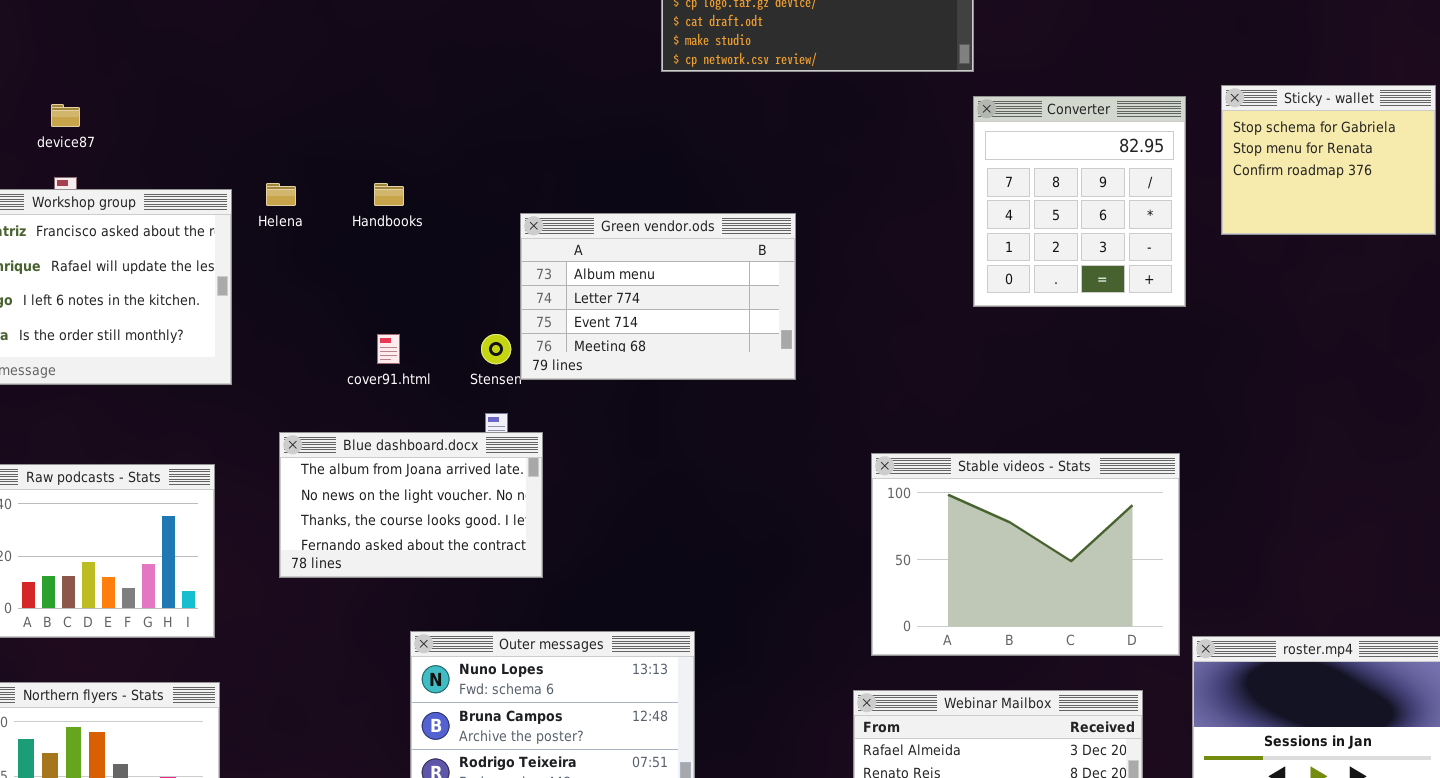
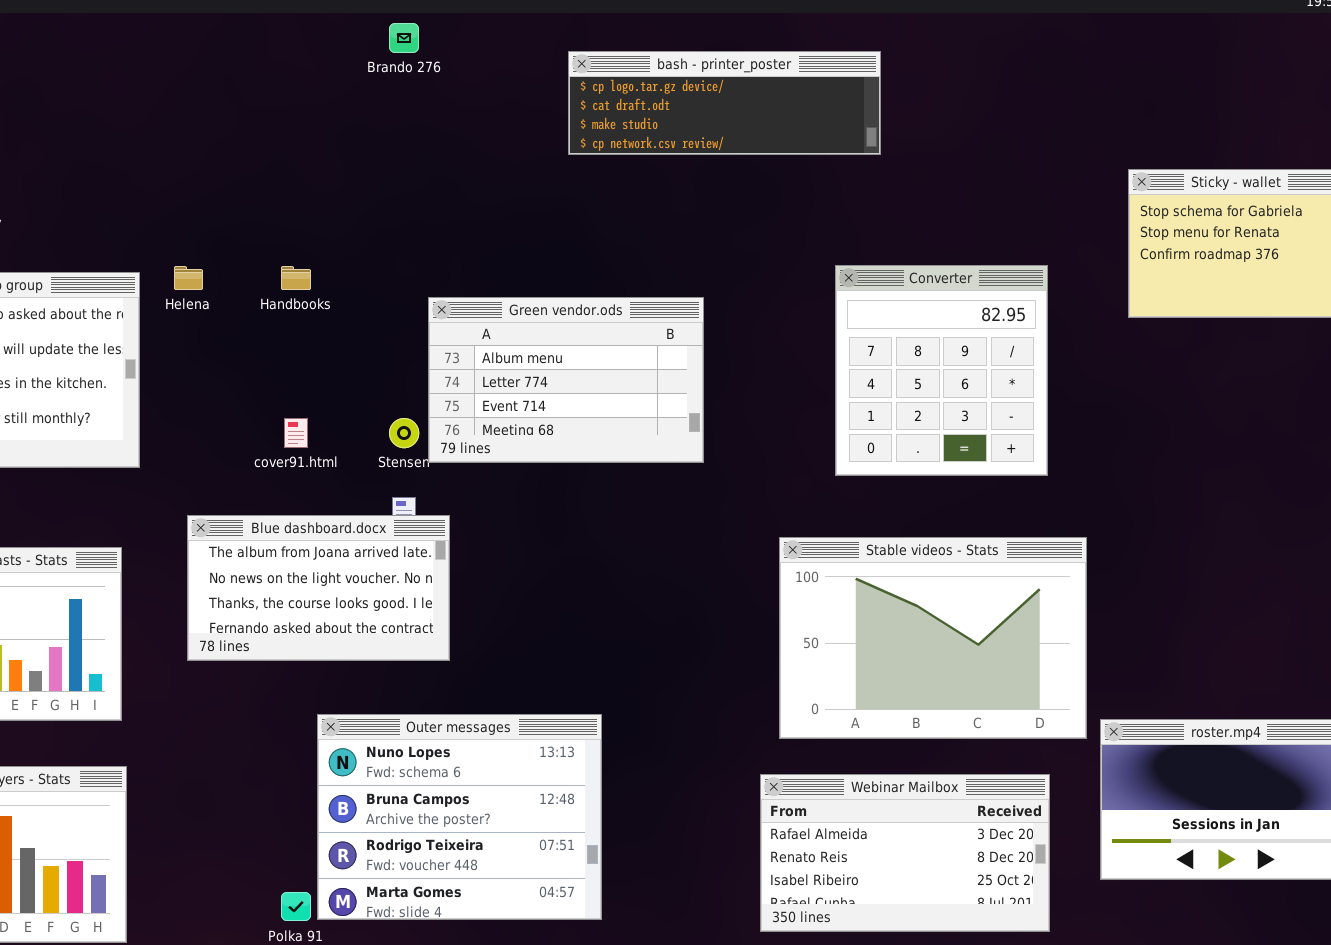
Converter: [973,96,1186,307] -> [835,265,1048,476], moved

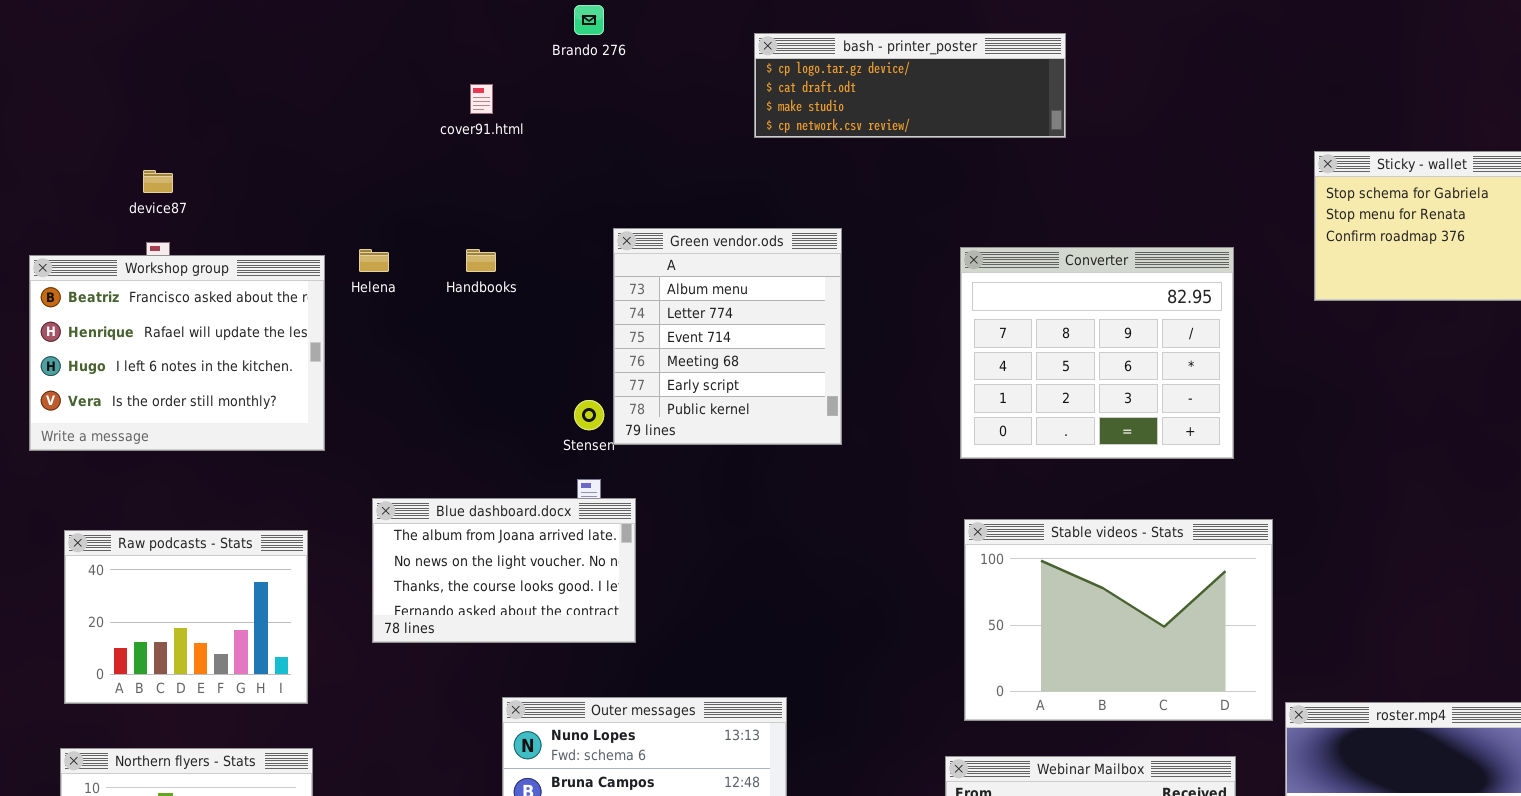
Converter: [835,265,1048,476] -> [960,247,1234,459], resized
Green vendor.ods: [428,297,704,463] -> [613,228,842,445], resized
cover91.html: [284,418,308,448] -> [470,84,493,114], moved

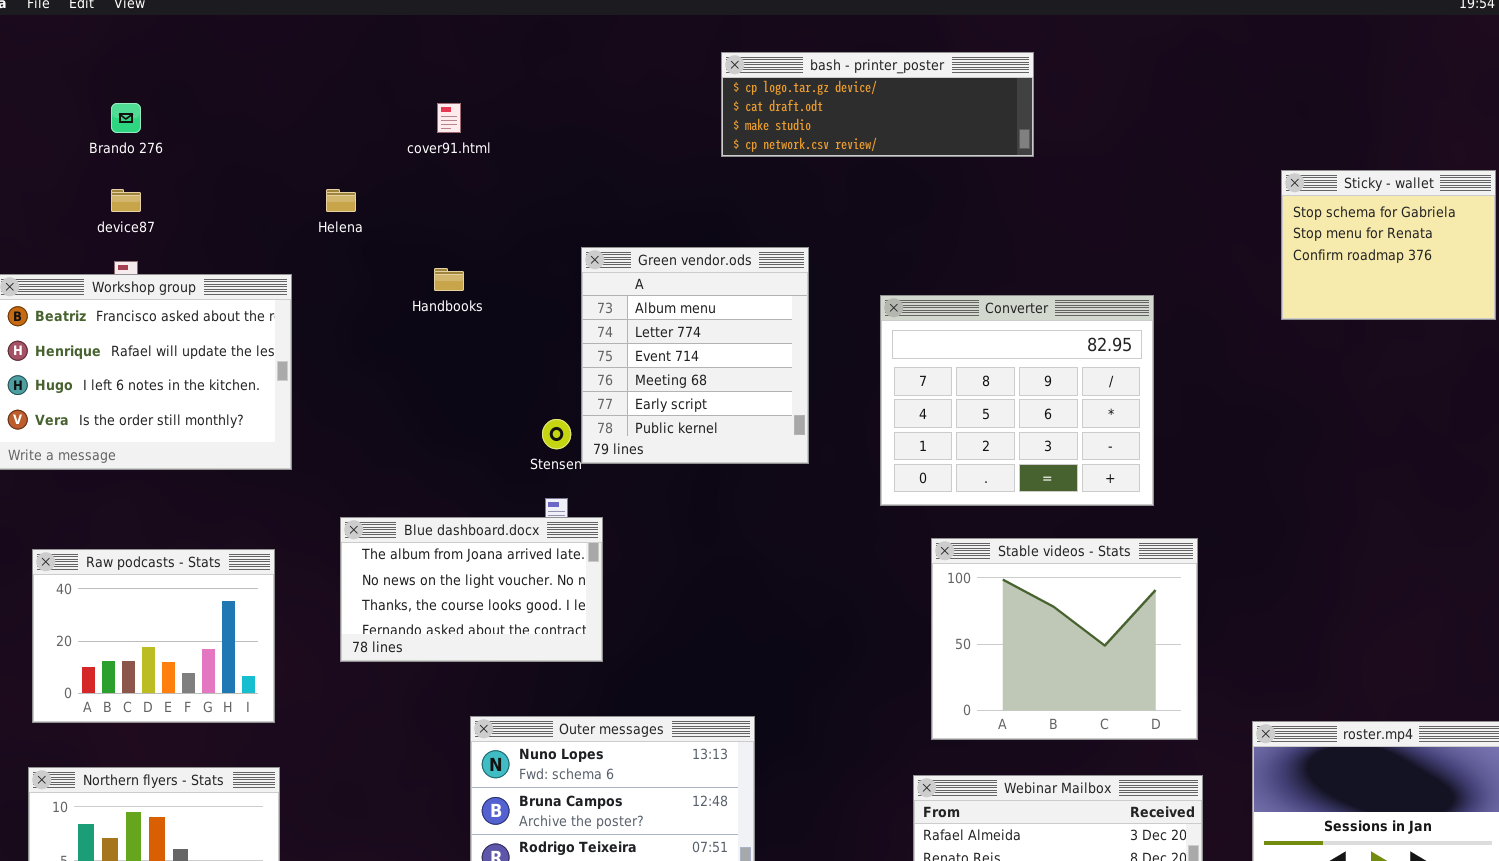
Brando 276: [574,5,604,35] -> [111,103,141,133], moved
Converter: [960,247,1234,459] -> [880,295,1154,506], moved
Helena: [359,249,389,272] -> [326,189,356,212], moved
Stable videos - Stats: [964,519,1273,721] -> [931,538,1198,740], resized

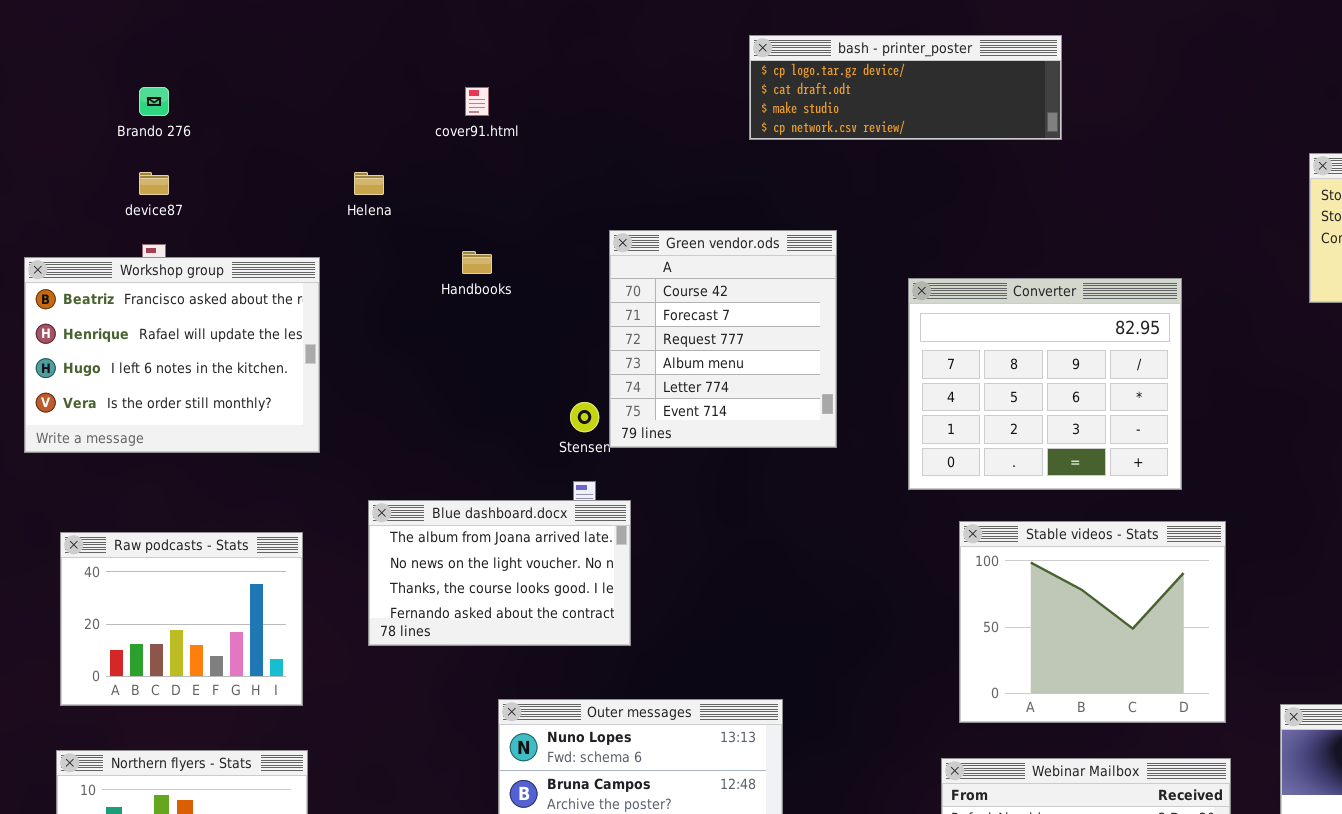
Green vendor.ods: [581,247,809,464] -> [609,230,837,448], scrolled up 3 rows

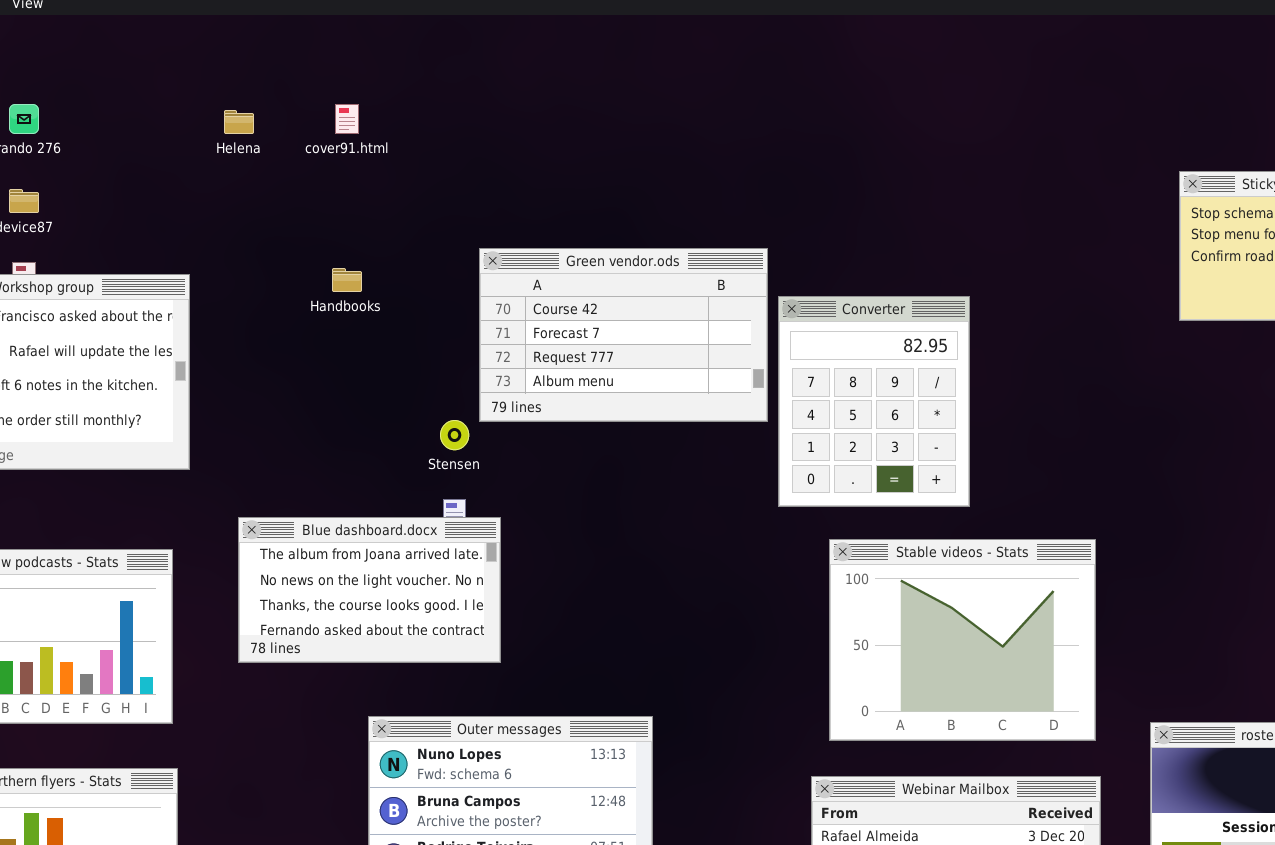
bash - printer_poster: [749,35,1062,140] -> none, closed
Helena: [354,172,384,195] -> [224,110,254,134], moved
Green vendor.ods: [609,230,837,448] -> [479,248,768,422], resized
Converter: [908,278,1182,490] -> [778,296,970,507], resized

